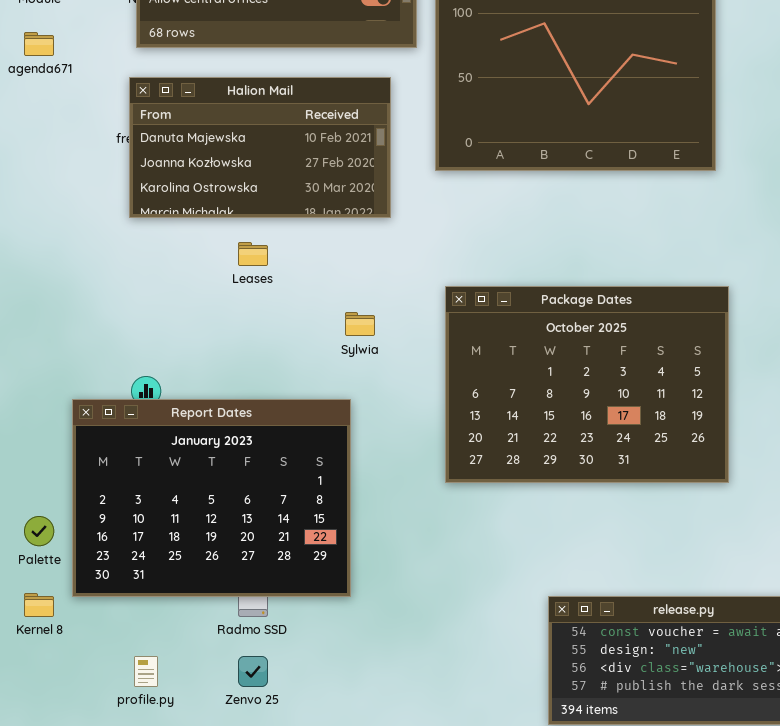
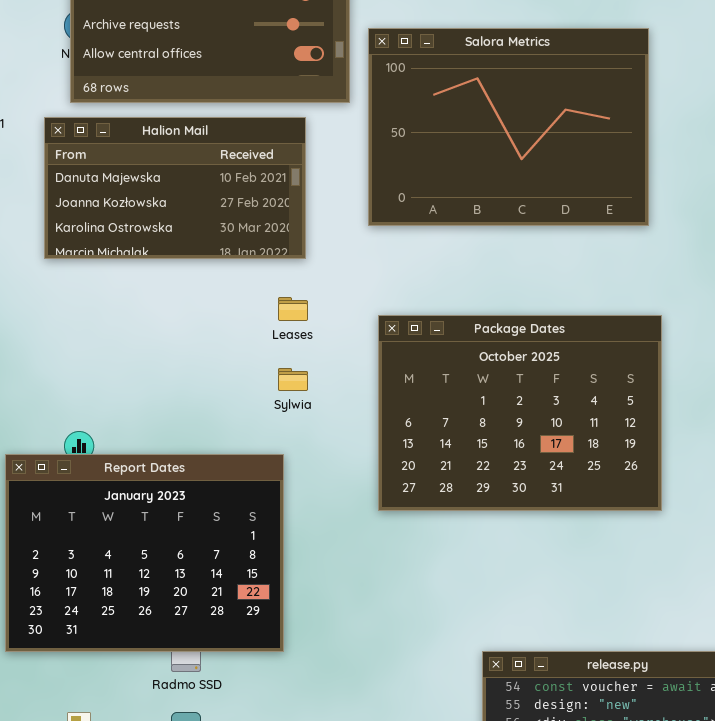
Halion Mail: [129,77,391,218] -> [44,117,306,259], moved
Leases: [238,242,268,266] -> [278,297,308,321], moved
Package Dates: [445,286,729,483] -> [378,315,662,511], moved

